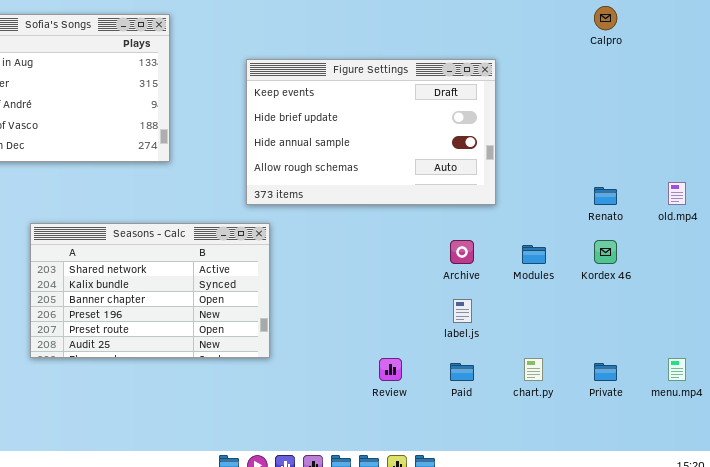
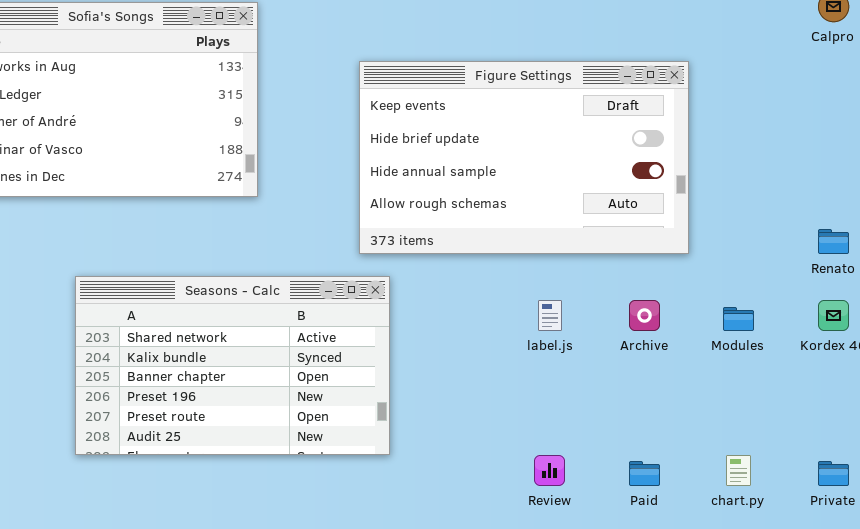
label.js: [453,299,472,323] -> [538,300,562,331], moved

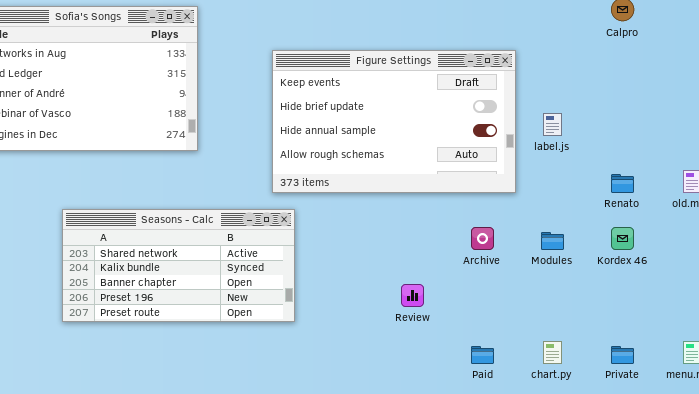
Seasons - Calc: [75,276,390,455] -> [62,209,295,322], resized
label.js: [538,300,562,331] -> [543,113,562,136], moved
Review: [534,455,565,486] -> [401,284,424,307], moved

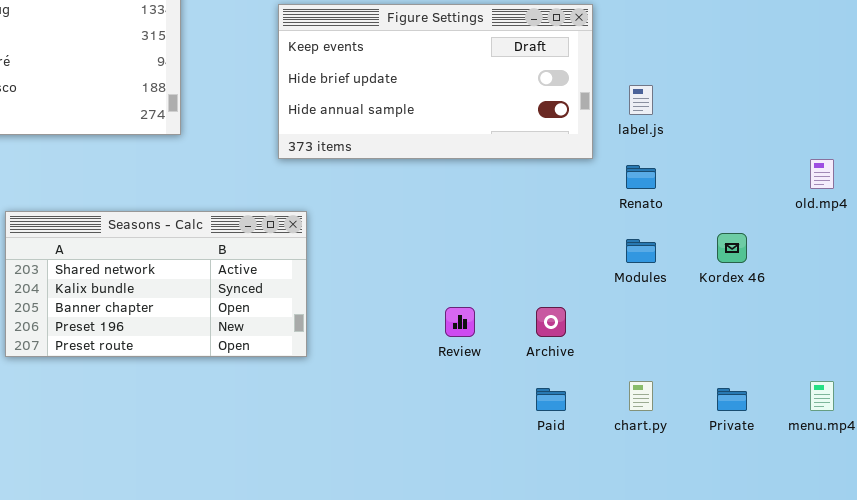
Figure Settings: [272,50,516,193] -> [278,4,593,159], resized
Renato: [611,174,634,193] -> [626,165,656,189], moved
Archive: [471,227,494,250] -> [536,307,566,337], moved

